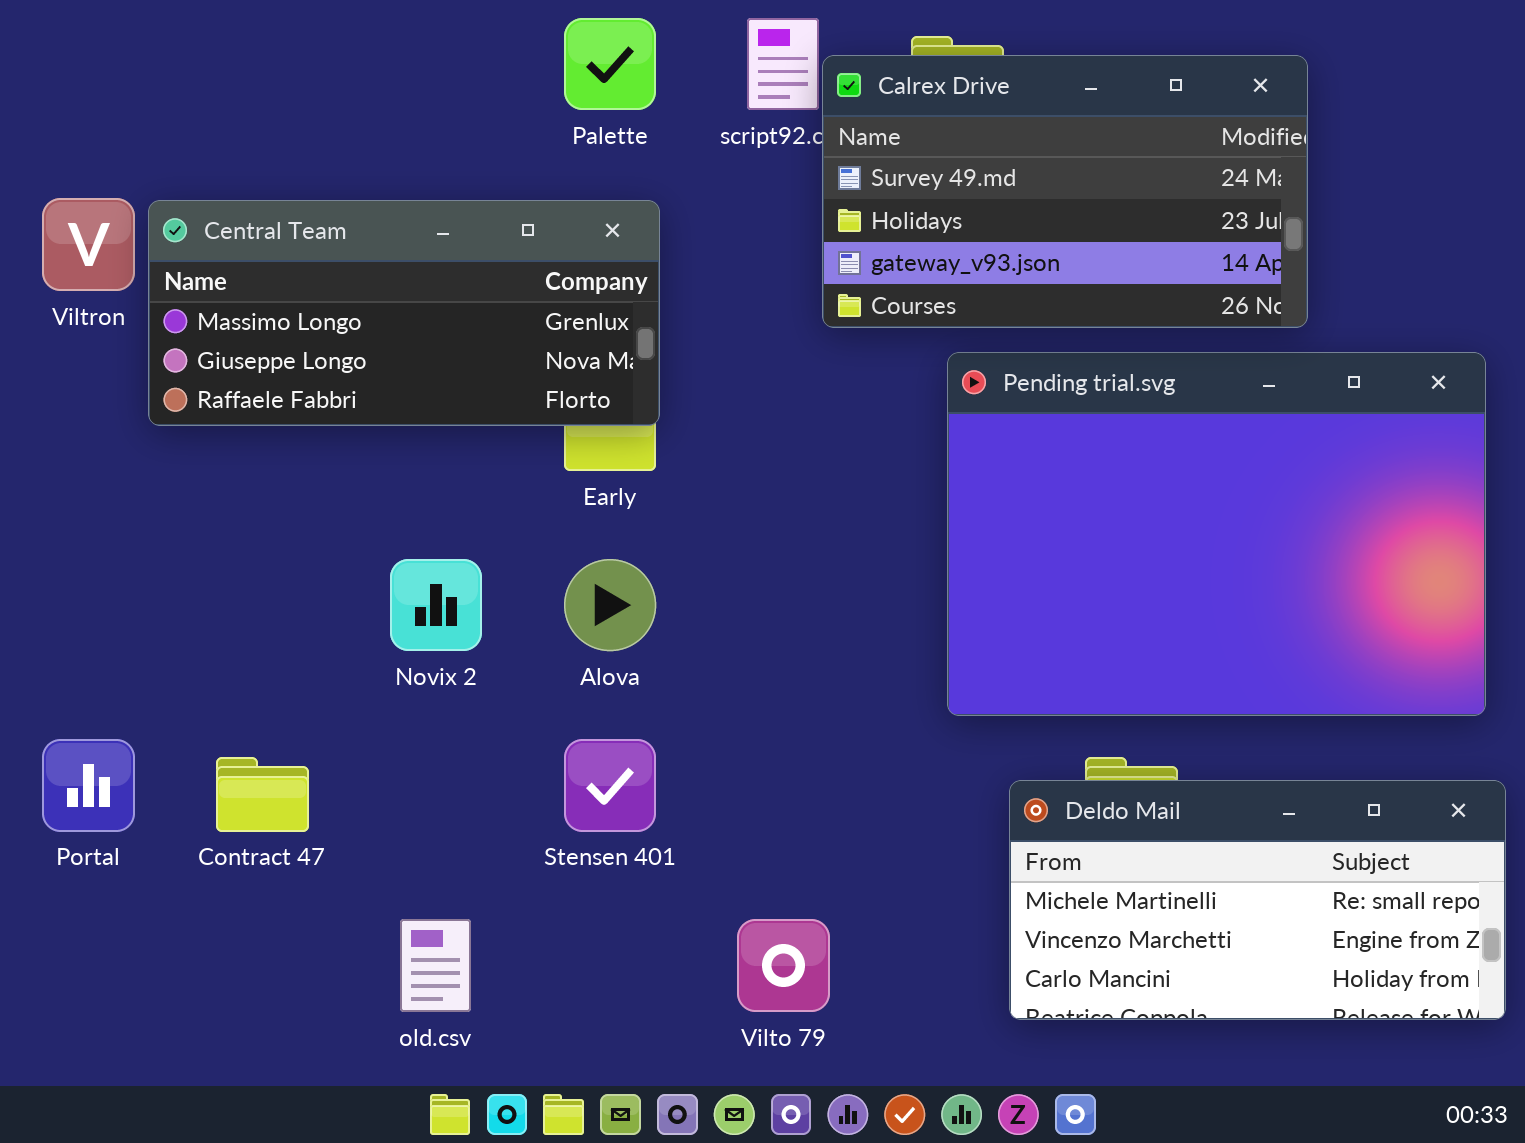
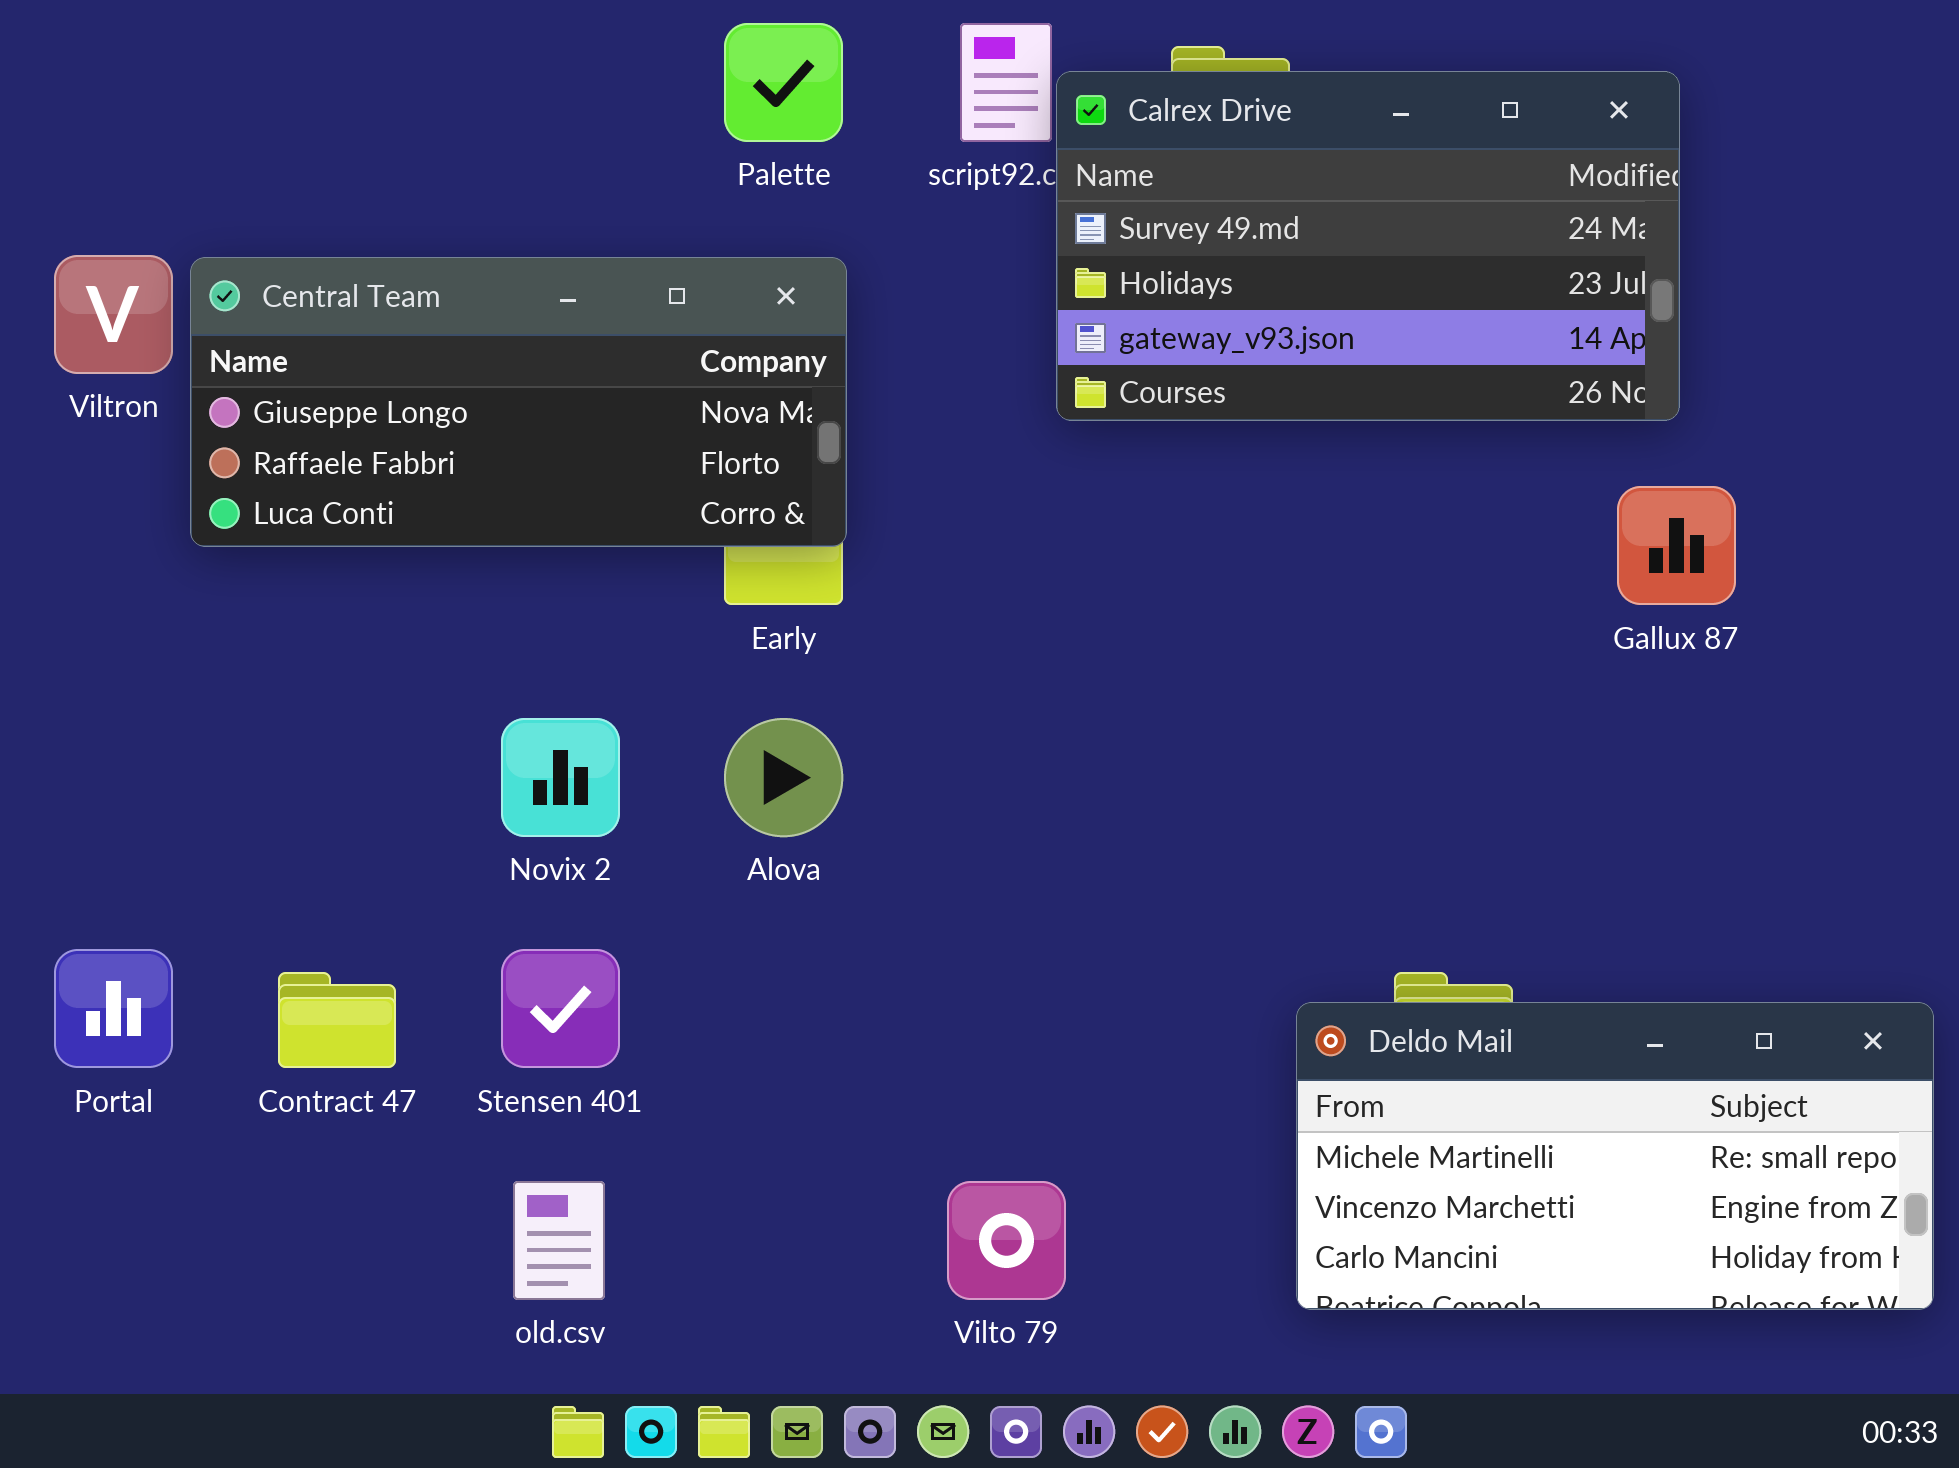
Central Team: [148,200,660,426] -> [190,257,847,547], scrolled down 1 row
Pending trial.svg: [947,352,1486,716] -> none, closed
Stensen 401: [564,739,656,832] -> [501,949,620,1068], moved

